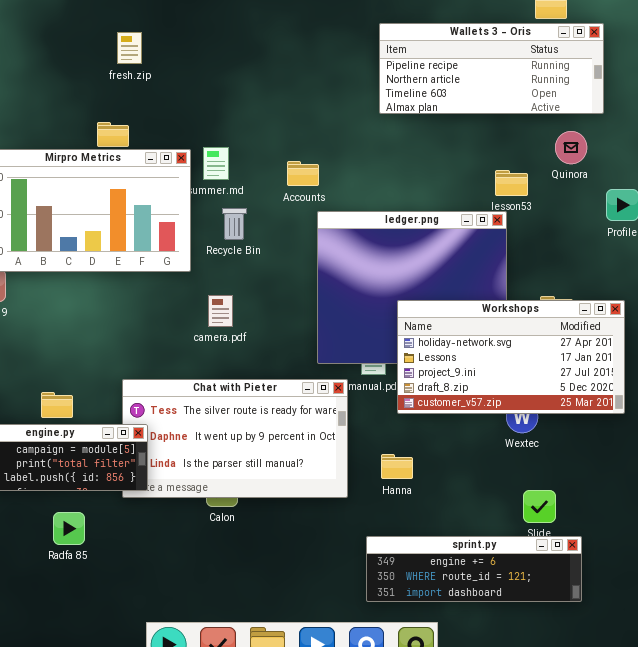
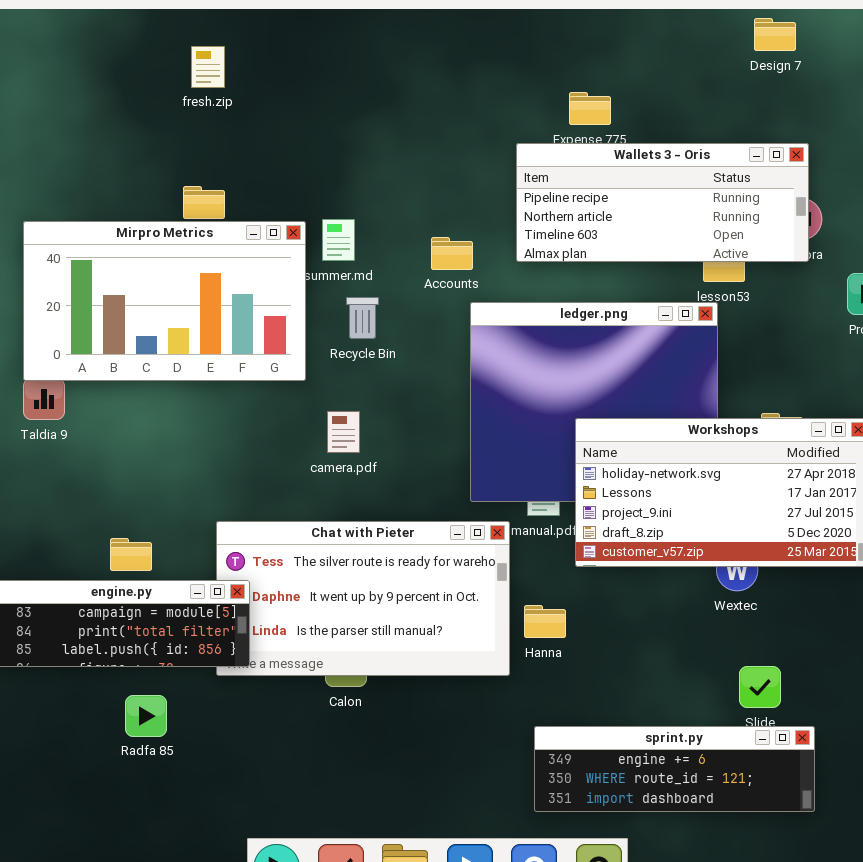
Wallets 3 - Oris: [379,23,604,114] -> [516,143,809,262], moved
fresh.zip: [117,32,142,64] -> [191,46,225,88], moved
Hanna: [381,454,413,479] -> [524,605,566,638], moved

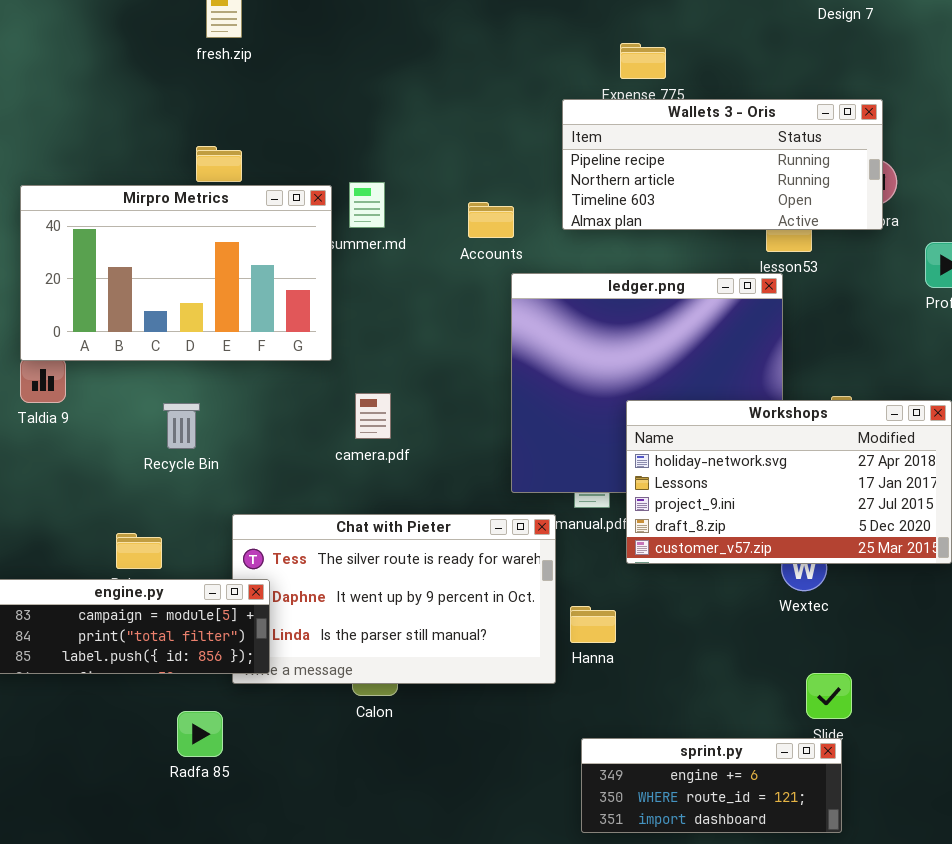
Recycle Bin: [346,297,379,339] -> [163,403,200,449], moved
Radfa 85: [125,695,167,737] -> [177,711,223,757], moved
sprint.py: [534,726,815,812] -> [581,738,842,833], resized

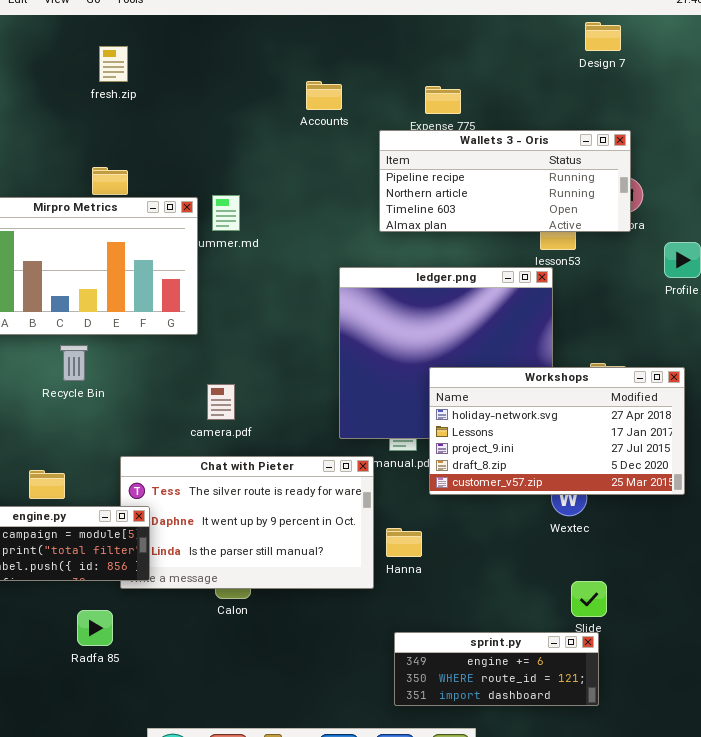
Accounts: [468,202,514,238] -> [306,81,342,110], moved
camera.pdf: [355,393,391,439] -> [207,384,235,420], moved
Recycle Bin: [163,403,200,449] -> [60,345,88,381], moved

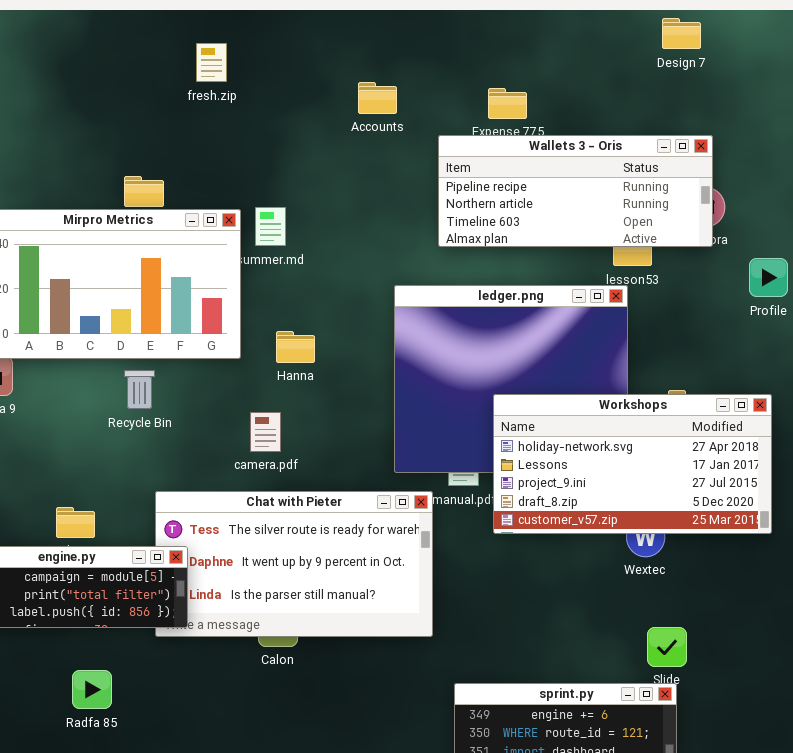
fresh.zip: [99,46,128,82] -> [196,43,227,82], moved
Recycle Bin: [60,345,88,381] -> [124,370,155,409], moved
Hanna: [386,528,422,557] -> [276,331,315,363], moved
Radfa 85: [77,610,113,646] -> [72,670,112,709], moved

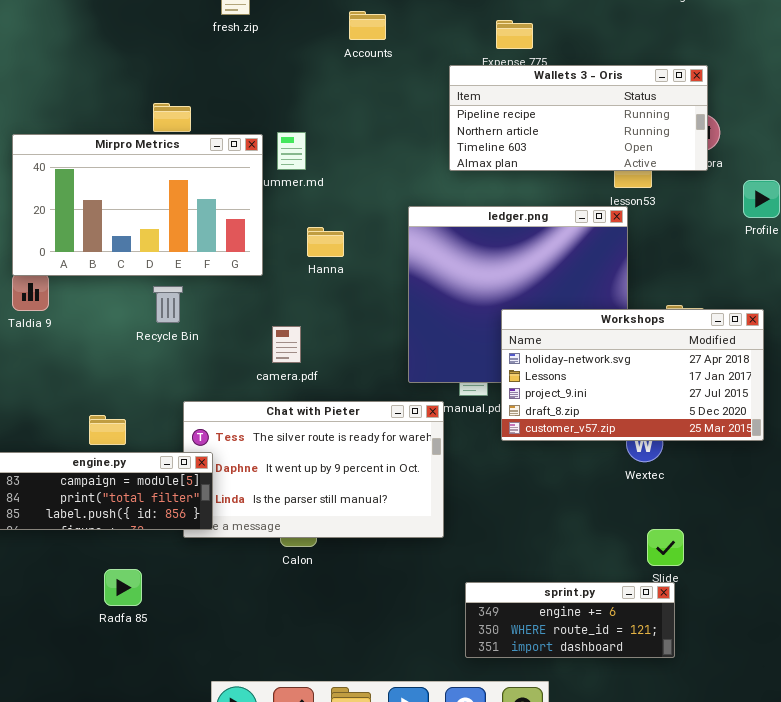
Accounts: [358,82,397,114] -> [349,11,386,40], moved
Hanna: [276,331,315,363] -> [307,227,344,257], moved

